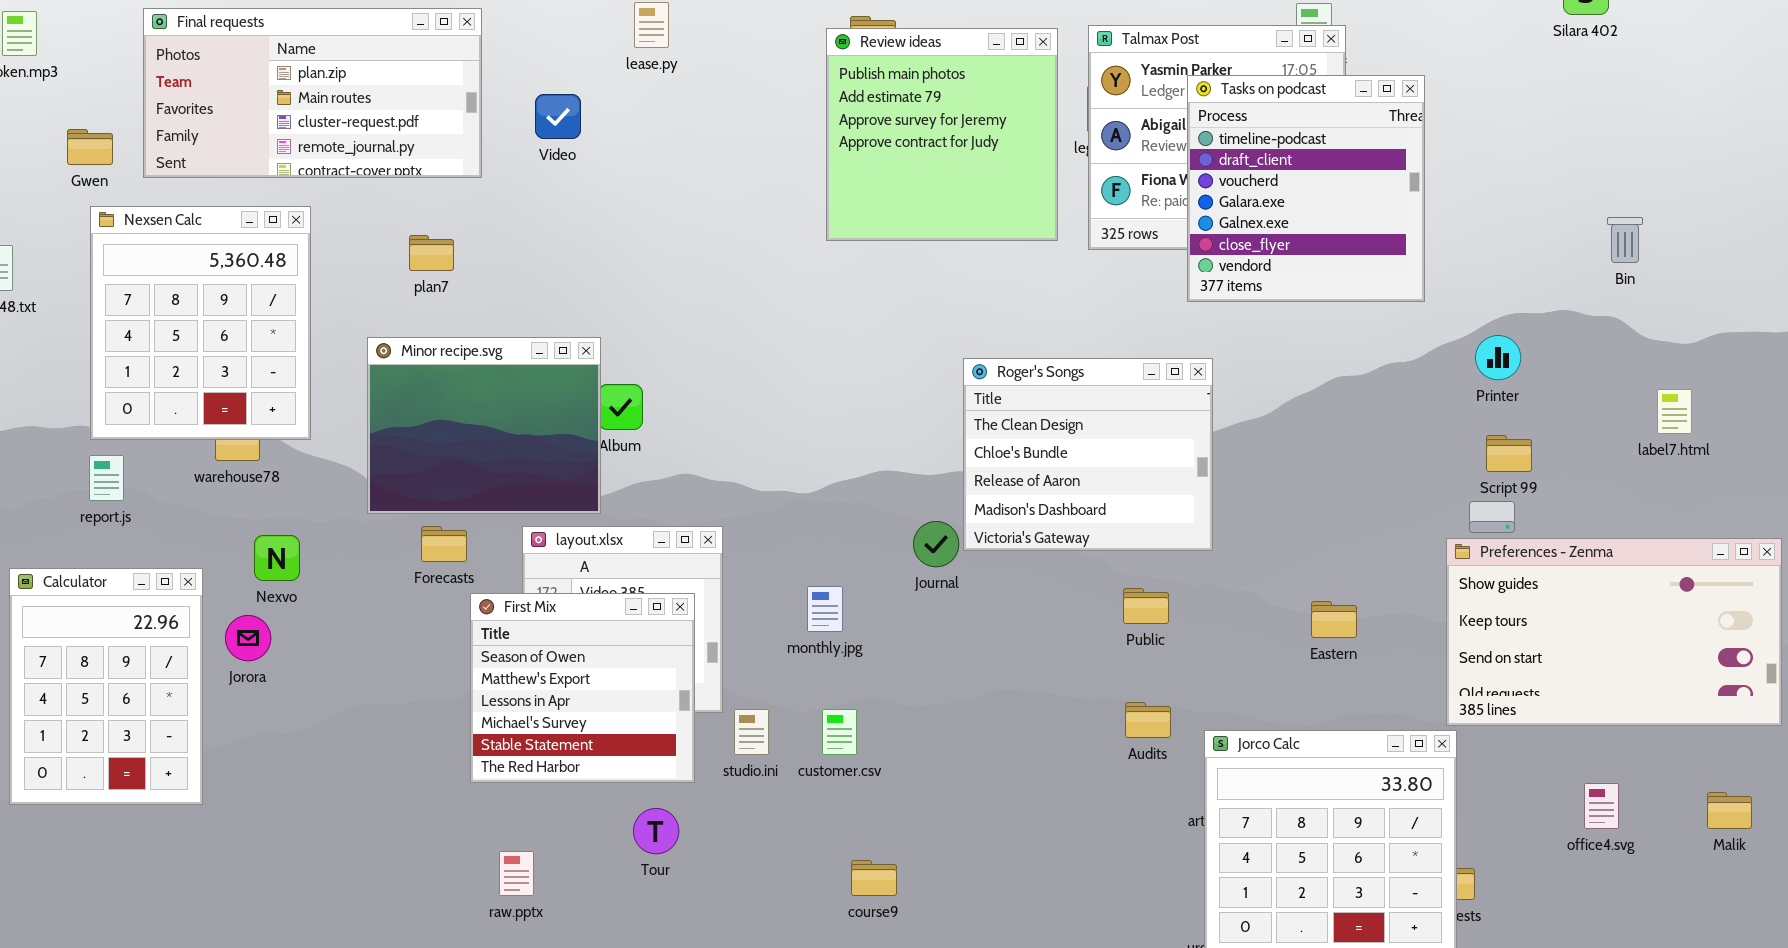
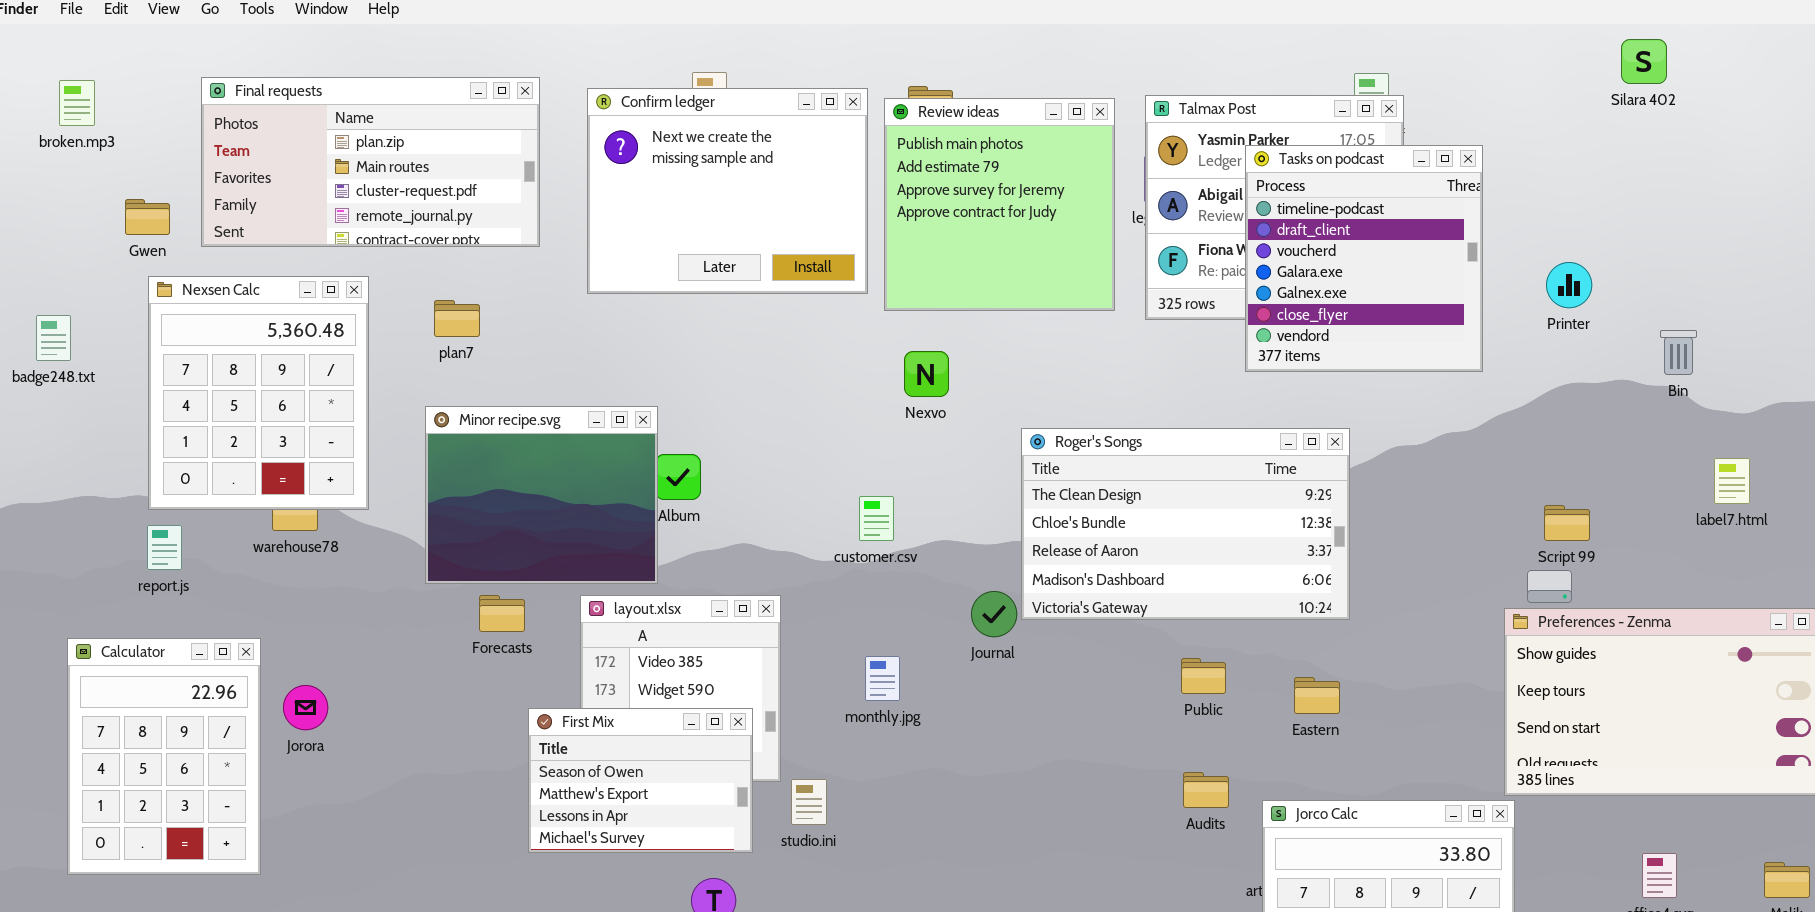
Confirm ledger: none -> [587,88,868,294], opened
Bin: [1607,217,1643,263] -> [1660,330,1697,375], moved
plan7: [409,235,454,271] -> [434,300,480,337], moved
Printer: [1475,335,1521,380] -> [1546,262,1592,308], moved
Roger's Songs: [963,358,1213,551] -> [1021,428,1350,620], resized
Nexvo: [254,535,300,581] -> [904,351,949,397], moved
First Mix: [470,593,695,783] -> [528,708,753,853], resized
Eastern: [1311,601,1357,638] -> [1294,677,1340,714], moved
customer.csv: [822,709,857,755] -> [859,496,894,541], moved

